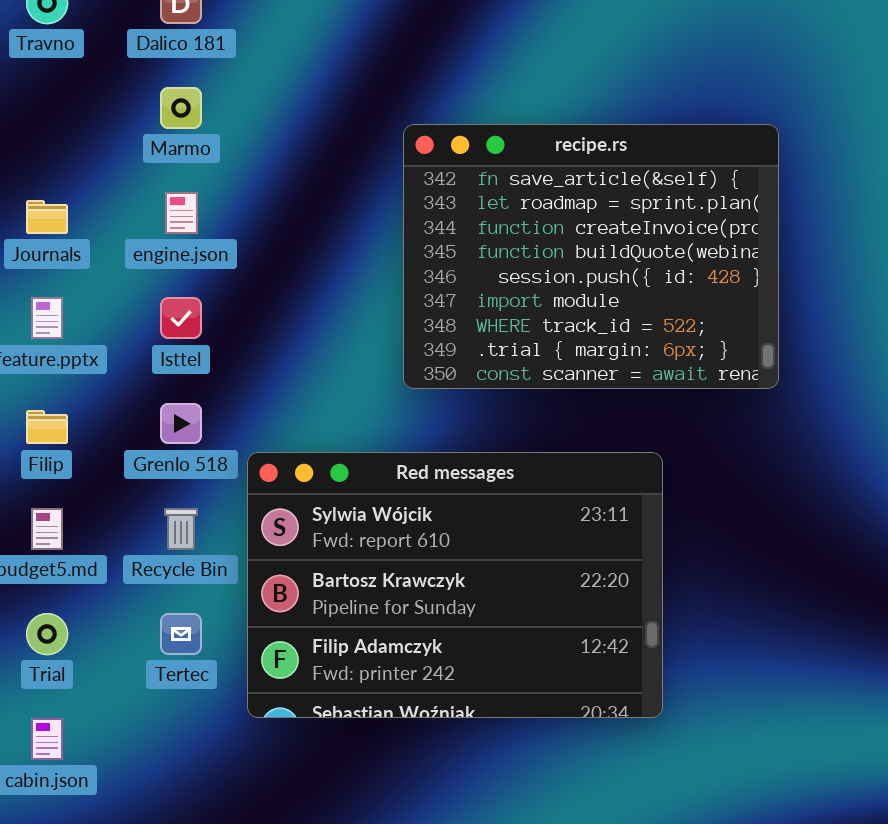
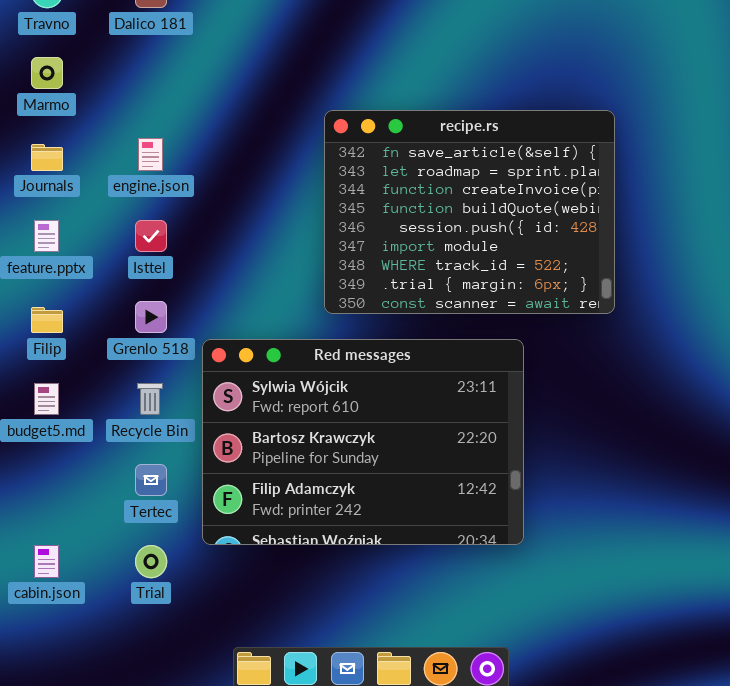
Marmo: [160,87,202,129] -> [31,57,63,89], moved
recipe.rs: [403,124,779,389] -> [324,110,615,314], moved
Trial: [26,613,68,655] -> [135,545,167,578], moved

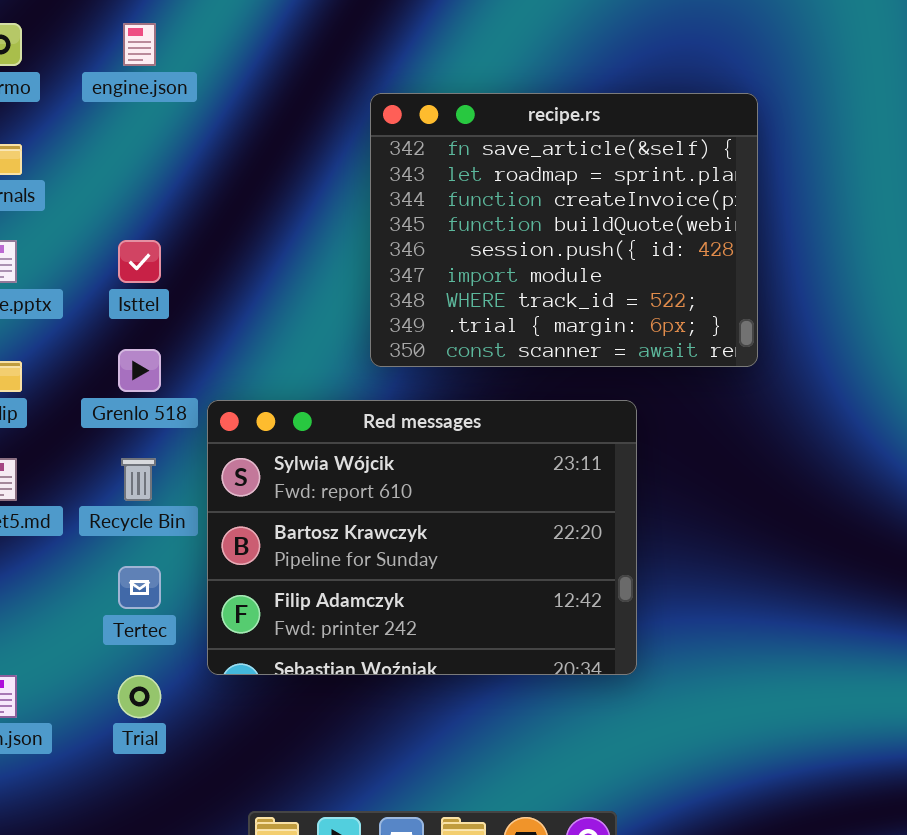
engine.json: [138,138,163,171] -> [123,23,156,66], moved

